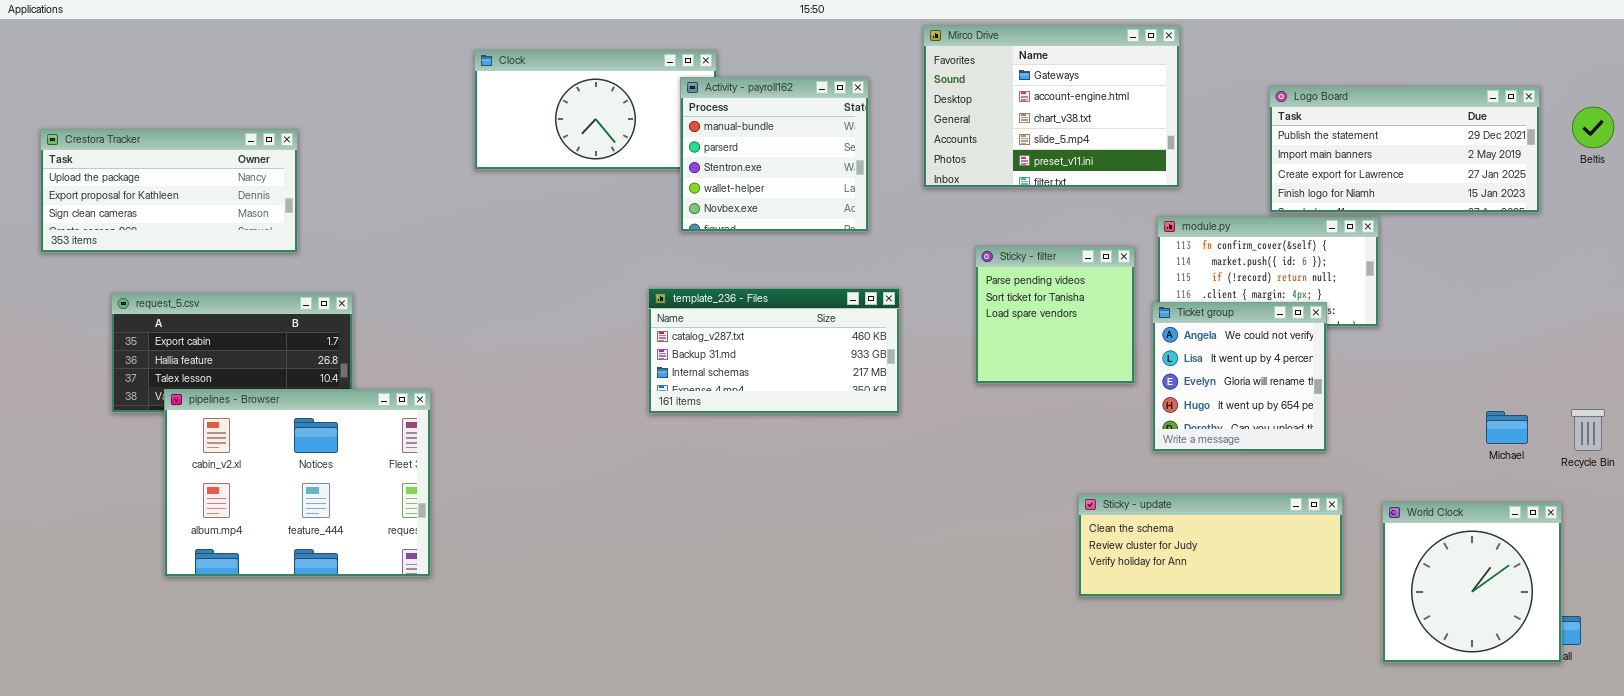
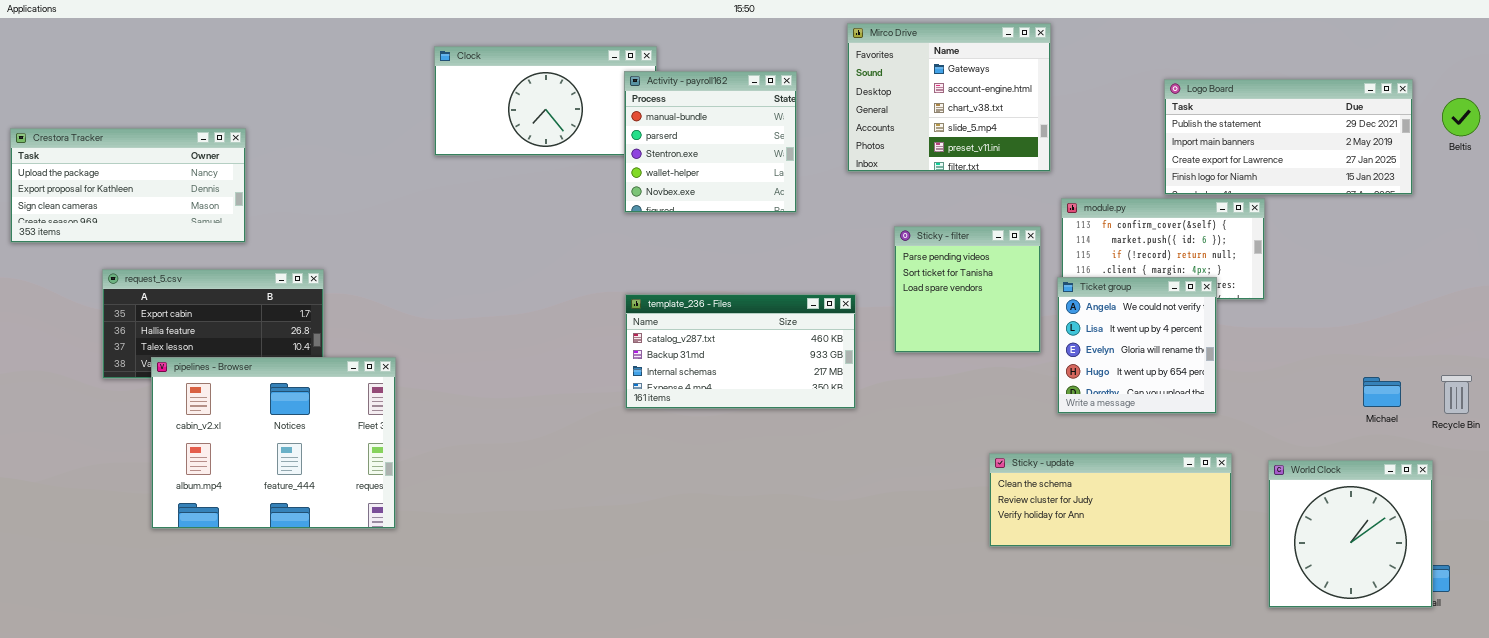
Mirco Drive: [923,25,1180,188] -> [847,23,1051,172], resized
Crestora Tracker: [40,129,298,253] -> [10,128,246,243], moved
template_236 - Files: [648,288,900,414] -> [625,294,856,409], moved

